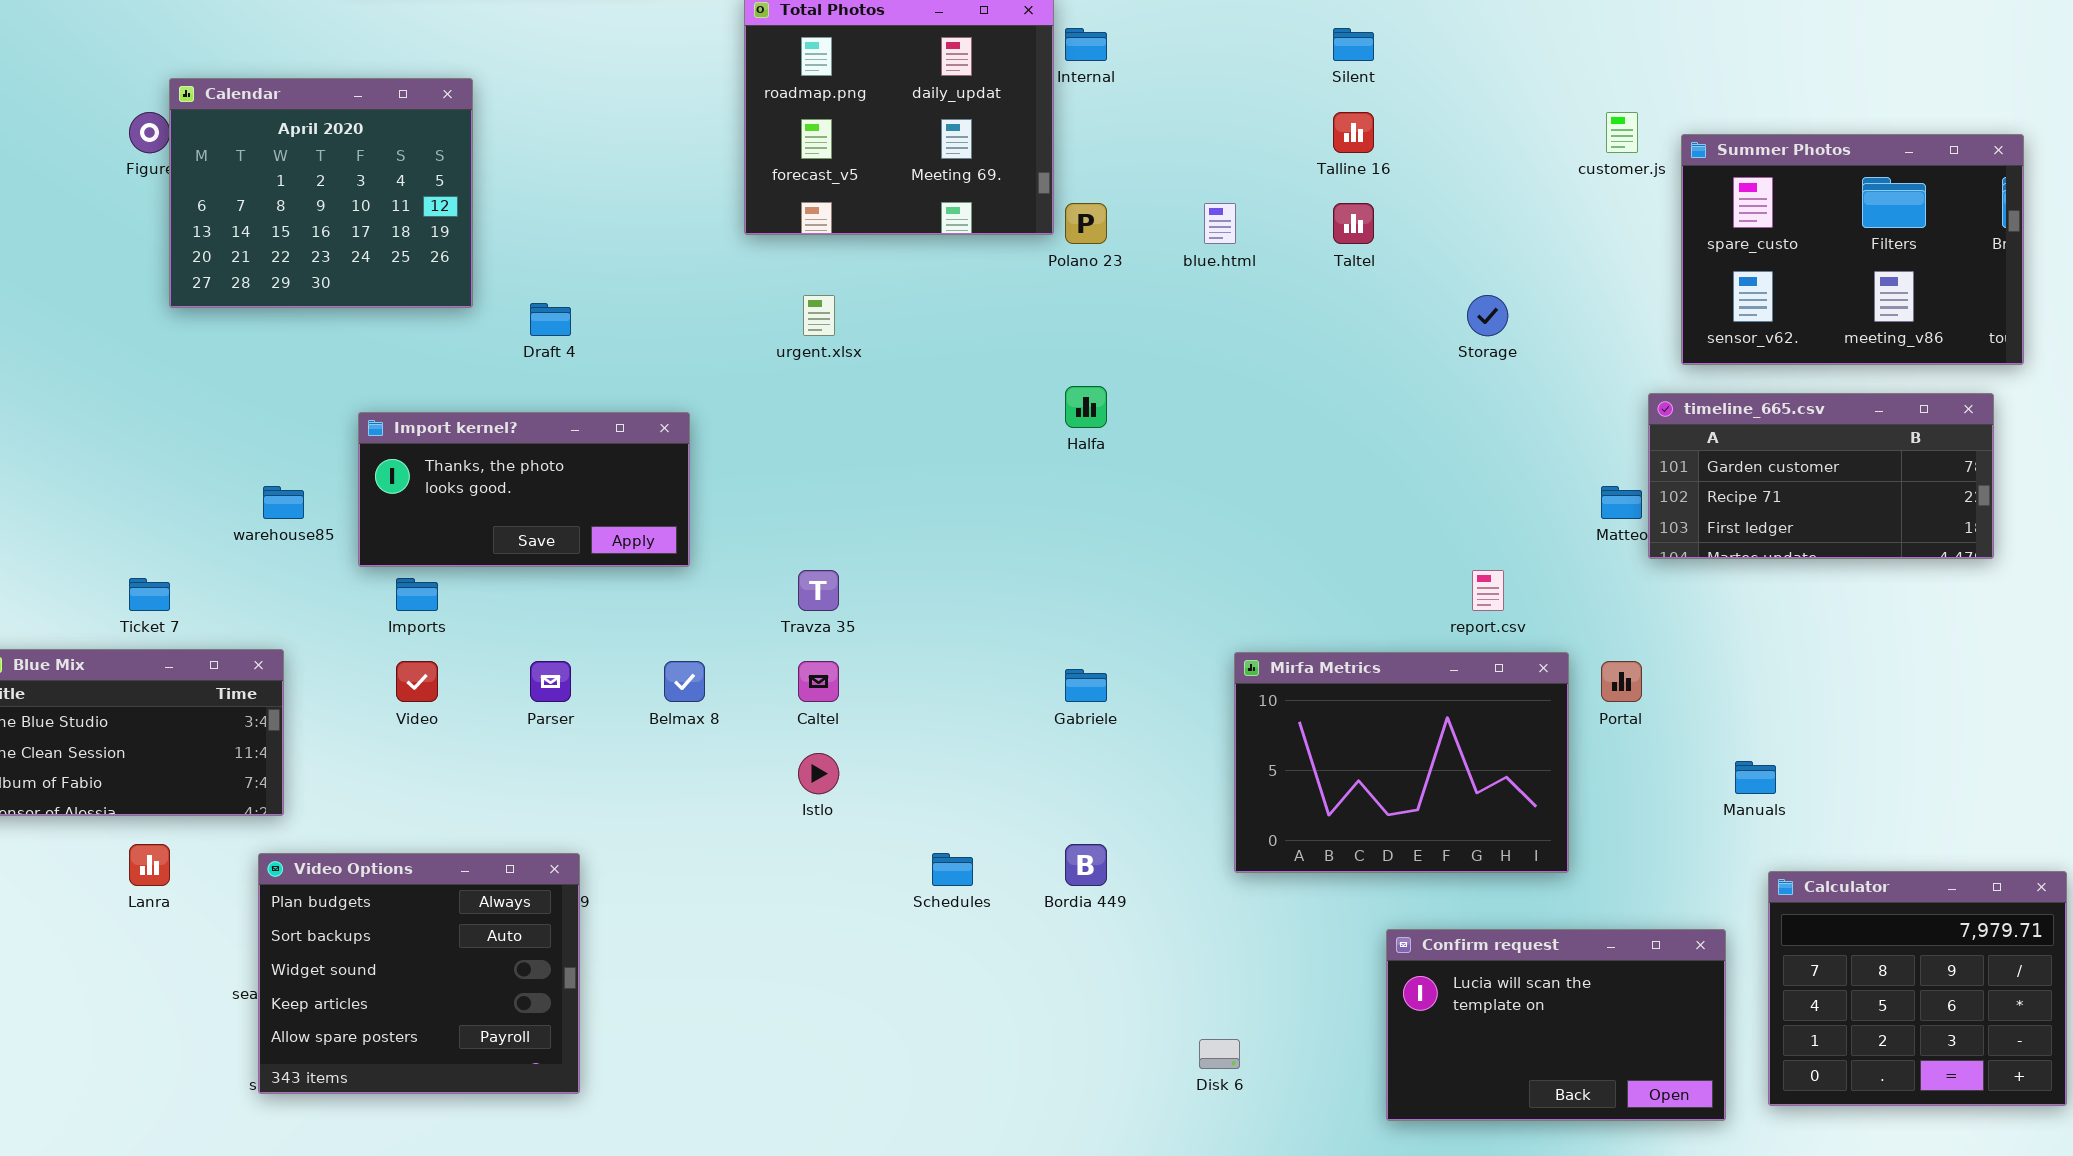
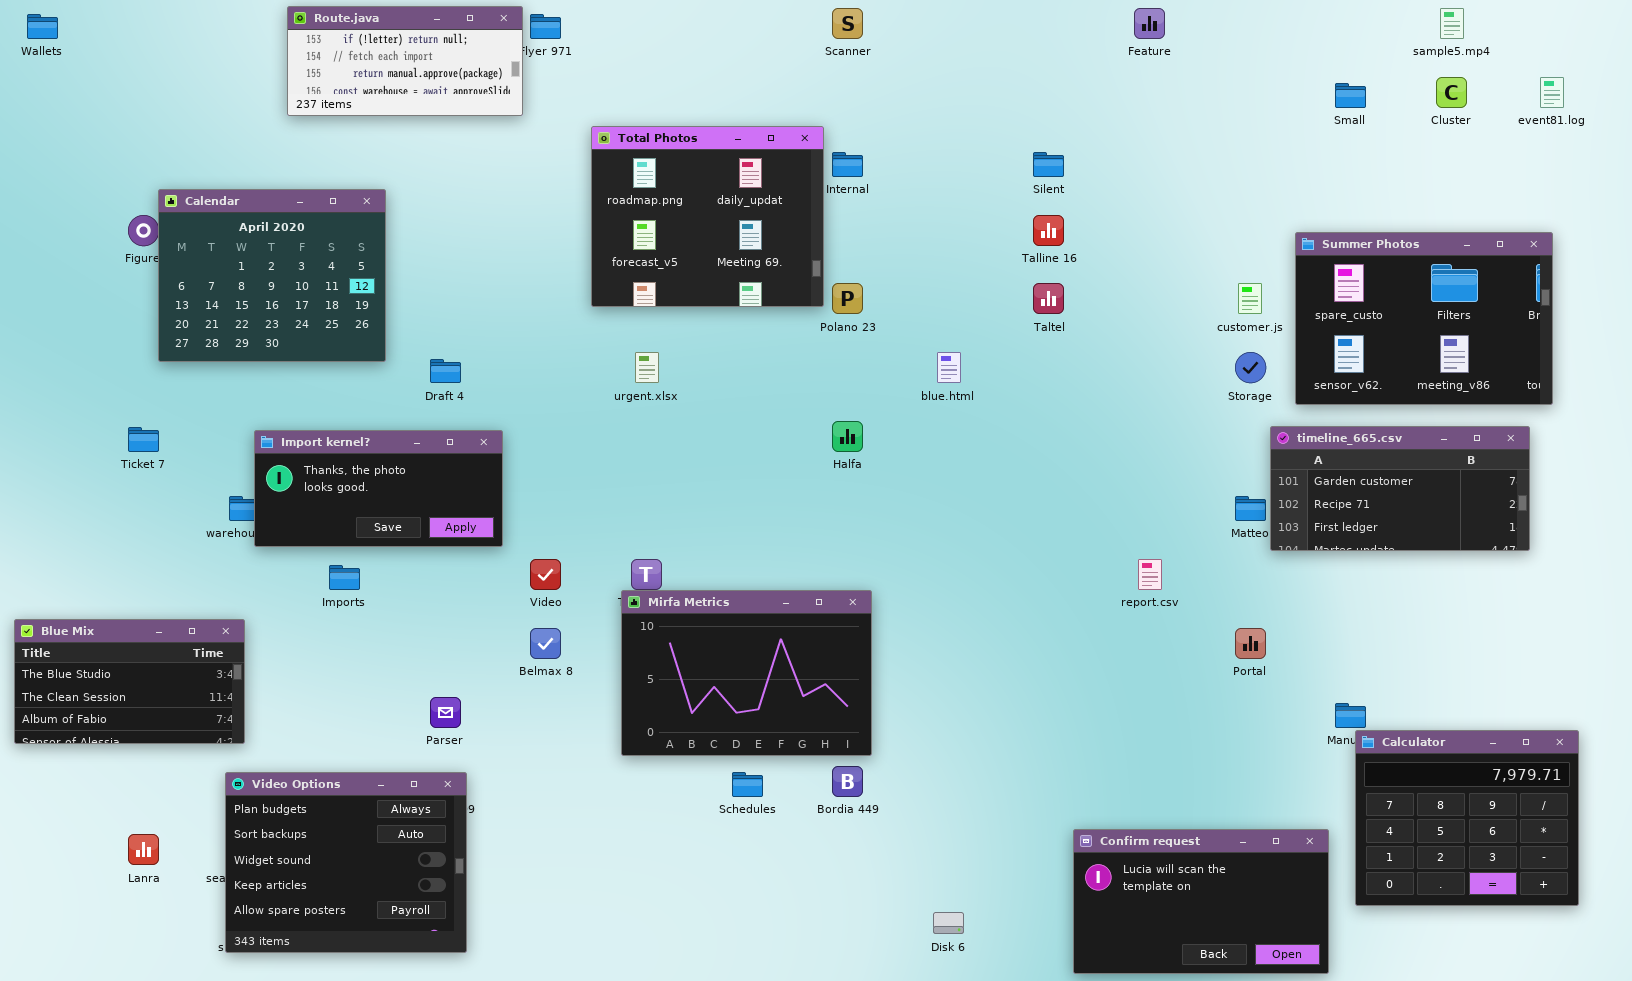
customer.js: [1606,112,1638,153] -> [1238,283,1262,314], moved
blue.html: [1204,203,1236,244] -> [937,352,961,383], moved
Storage: [1467,295,1508,336] -> [1235,352,1266,383], moved
Import kernel?: [358,412,690,567] -> [254,430,503,547], moved
Ticket 7: [129,578,170,611] -> [128,427,159,452], moved
Mirfa Metrics: [1234,652,1569,873] -> [621,590,872,756], moved
Video: [396,661,438,702] -> [530,559,561,590], moved
Parser: [530,661,571,702] -> [430,697,461,728], moved
Lanra: [129,844,170,886] -> [128,834,159,865], moved
Calculator: [1768,871,2067,1106] -> [1355,730,1579,906], moved

